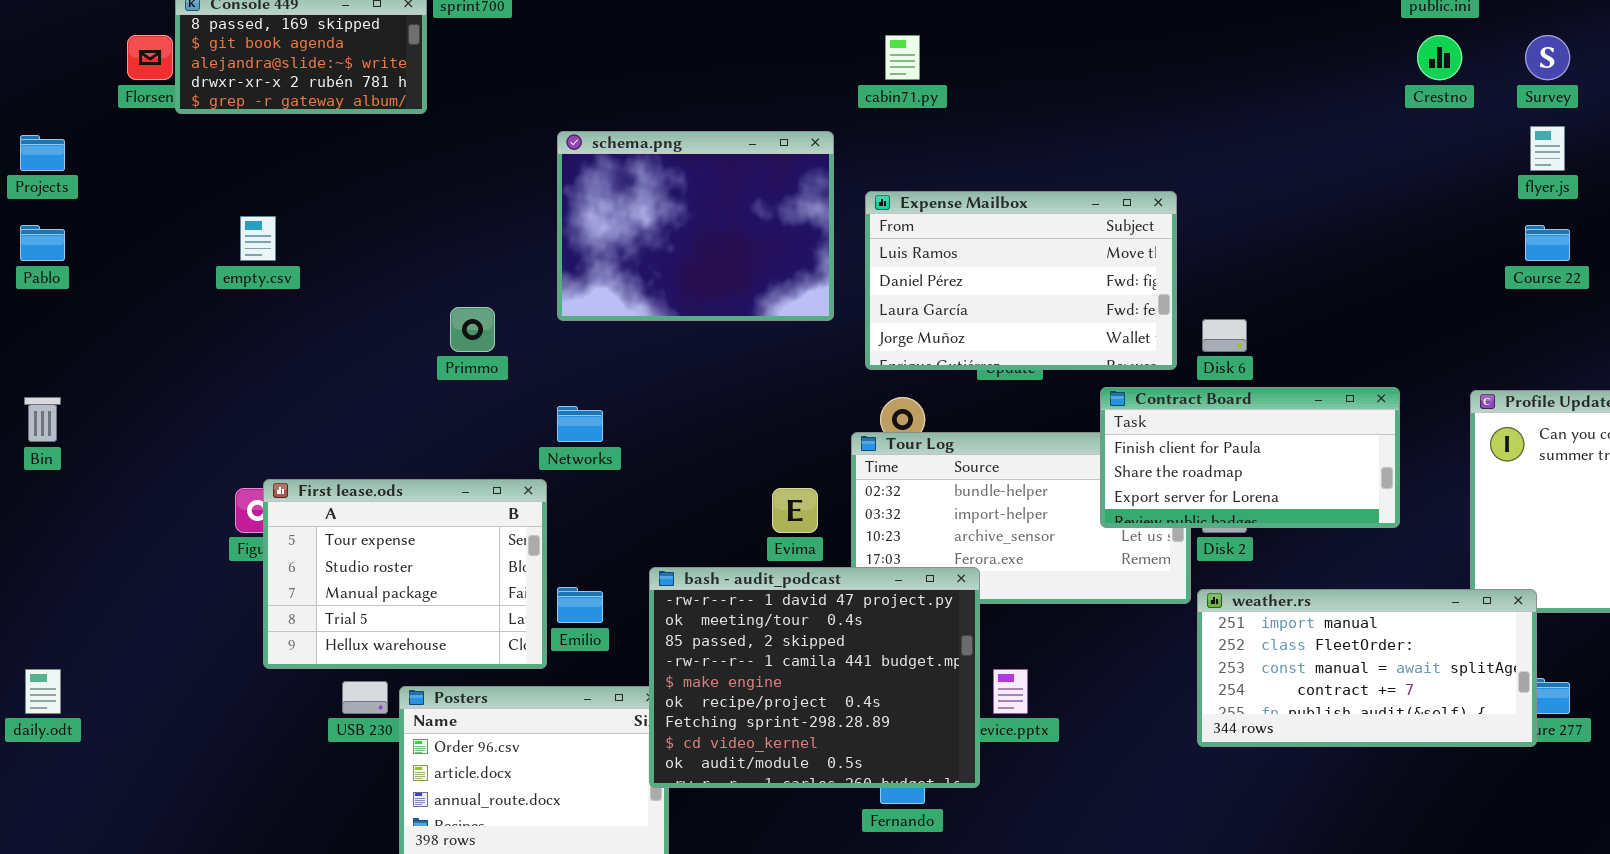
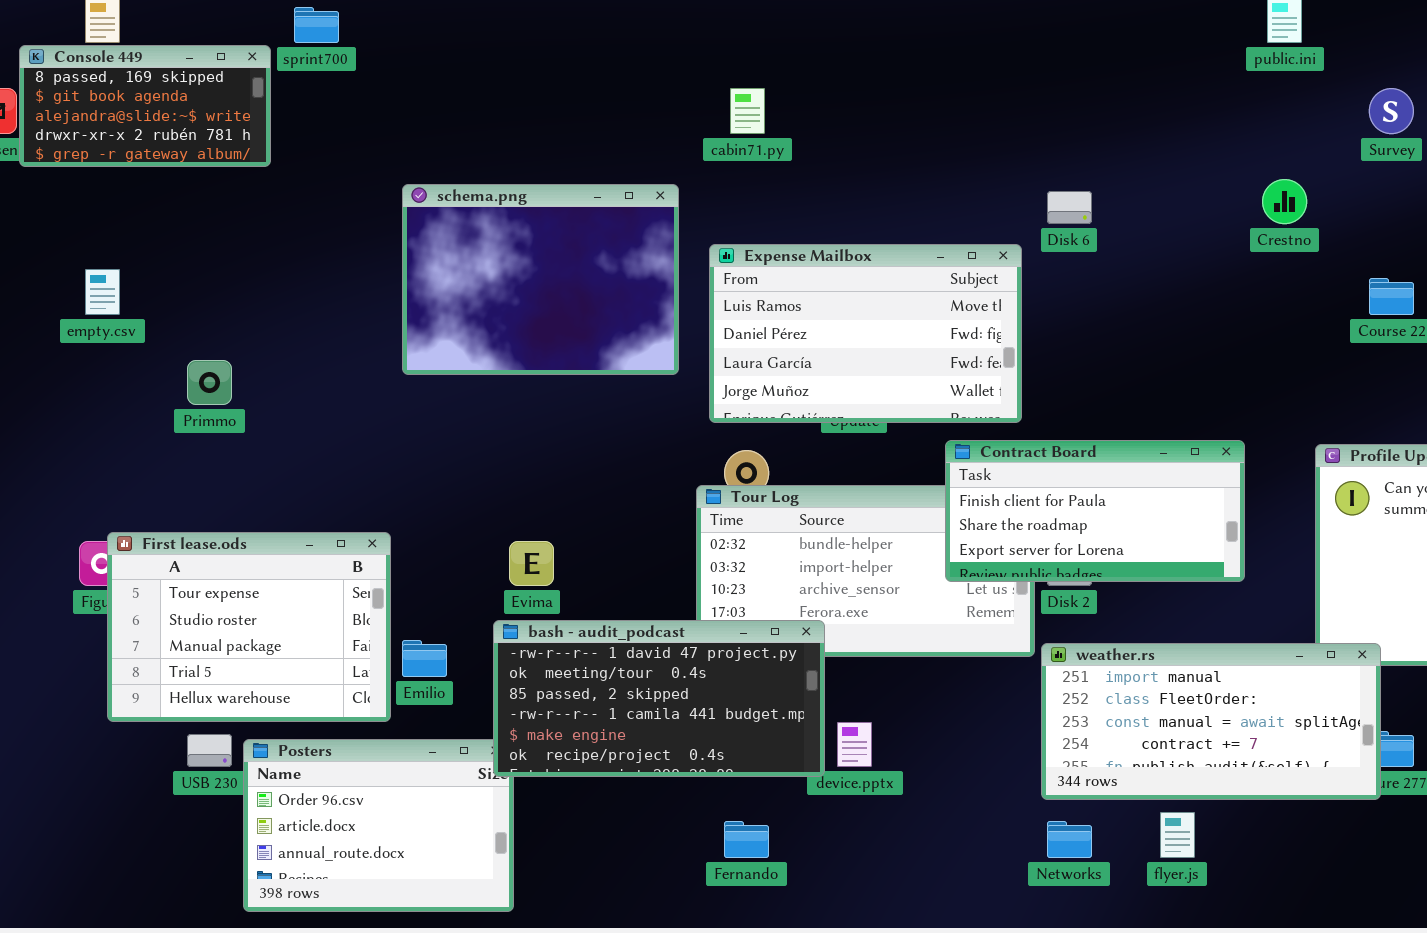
Crestno: [1417,35,1462,80] -> [1262,179,1307,224], moved
flyer.js: [1530,126,1565,171] -> [1160,812,1195,858], moved
Primmo: [450,307,495,352] -> [187,360,232,405], moved
Disk 6: [1202,319,1247,352] -> [1047,191,1092,224], moved
Networks: [557,406,603,442] -> [1047,821,1092,858], moved
Evima: [772,488,818,533] -> [509,541,554,586], moved
bash - audit_podcast: [649,567,980,788] -> [493,620,825,777], resized

